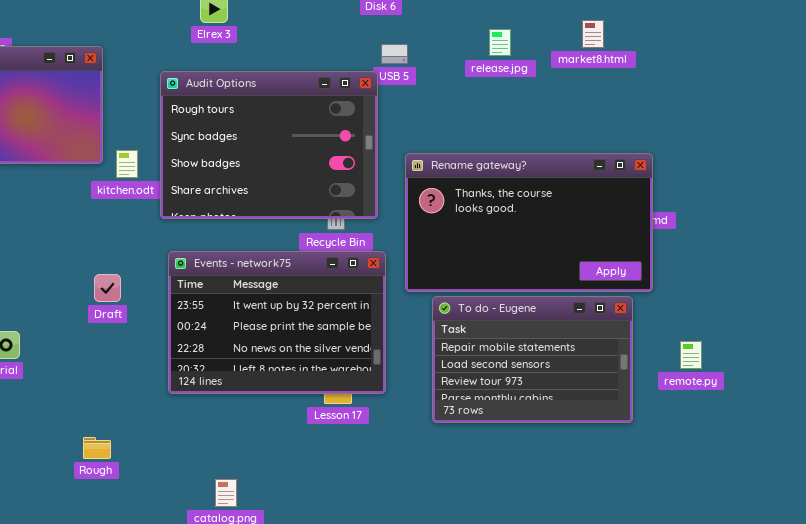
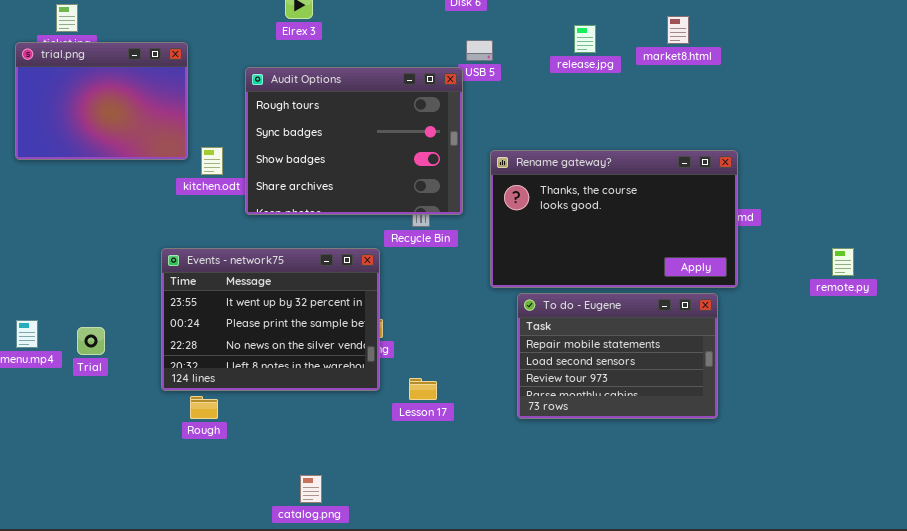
Events - network75: [168,251,386,394] -> [161,248,380,391], moved
remote.py: [680,341,702,369] -> [832,248,854,276], moved
Rough: [83,437,111,459] -> [190,396,218,419], moved

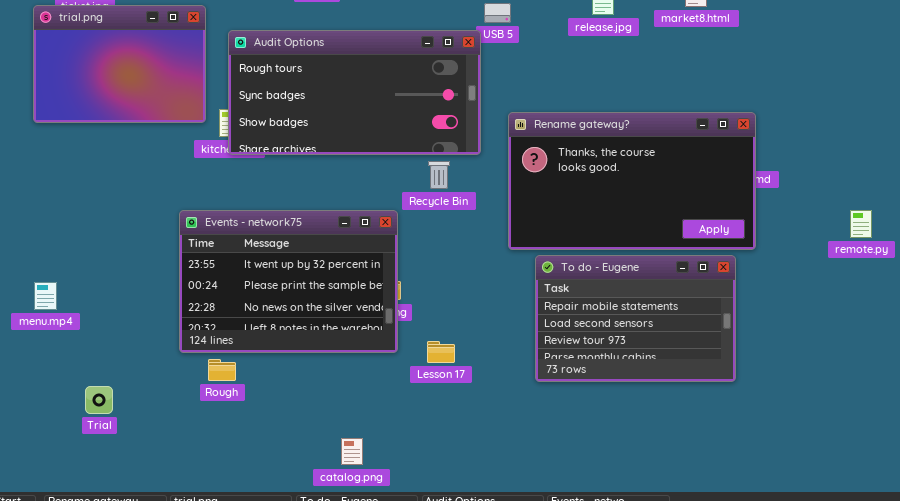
Audit Options: [245,67,463,215] -> [228,30,481,155], resized
Trial: [77,327,105,355] -> [85,386,113,414], moved
catalog.png: [300,475,322,503] -> [341,438,363,465], moved

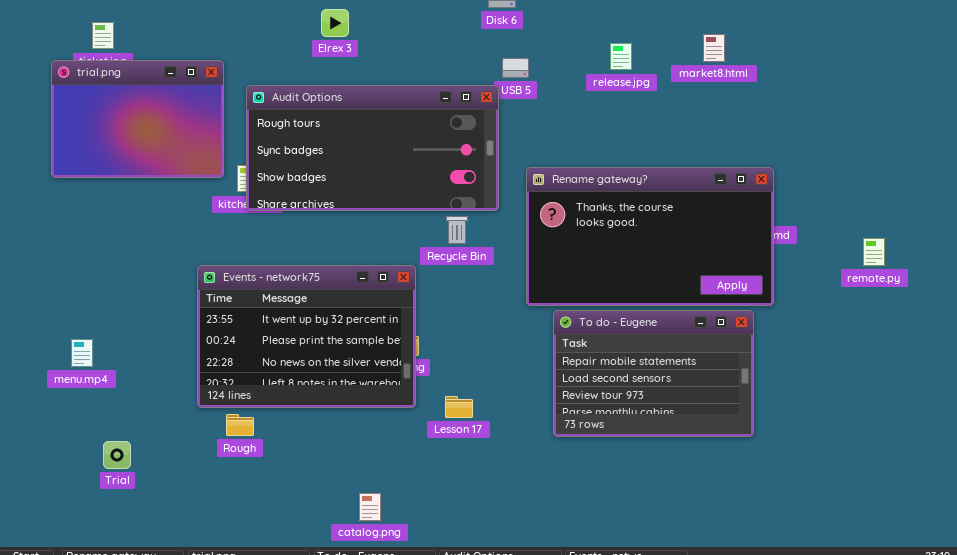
remote.py: [850,210,872,238] -> [863,238,885,266], moved
menu.mp4: [34,282,57,310] -> [71,339,93,367], moved

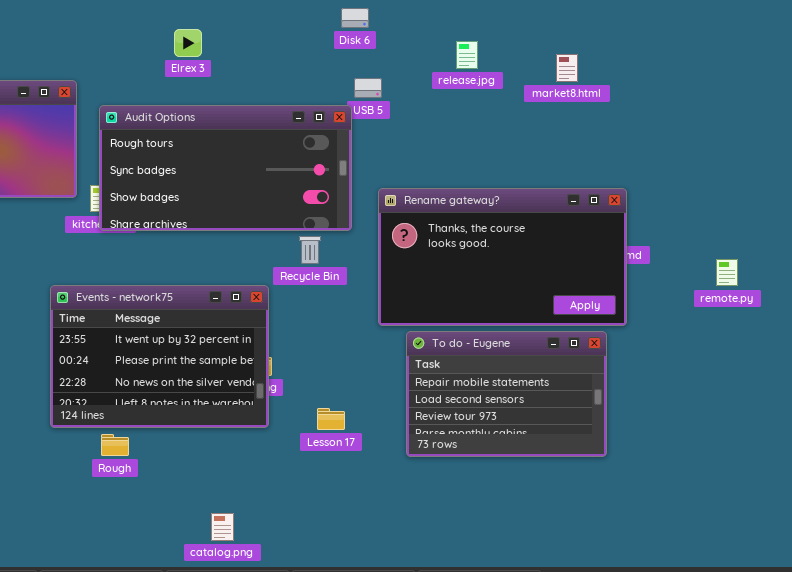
release.jpg: [610,43,632,70] -> [456,41,478,69], moved
Lesson 17: [445,396,473,418] -> [317,408,345,430], moved
Rough: [226,414,254,436] -> [101,434,129,456], moved

